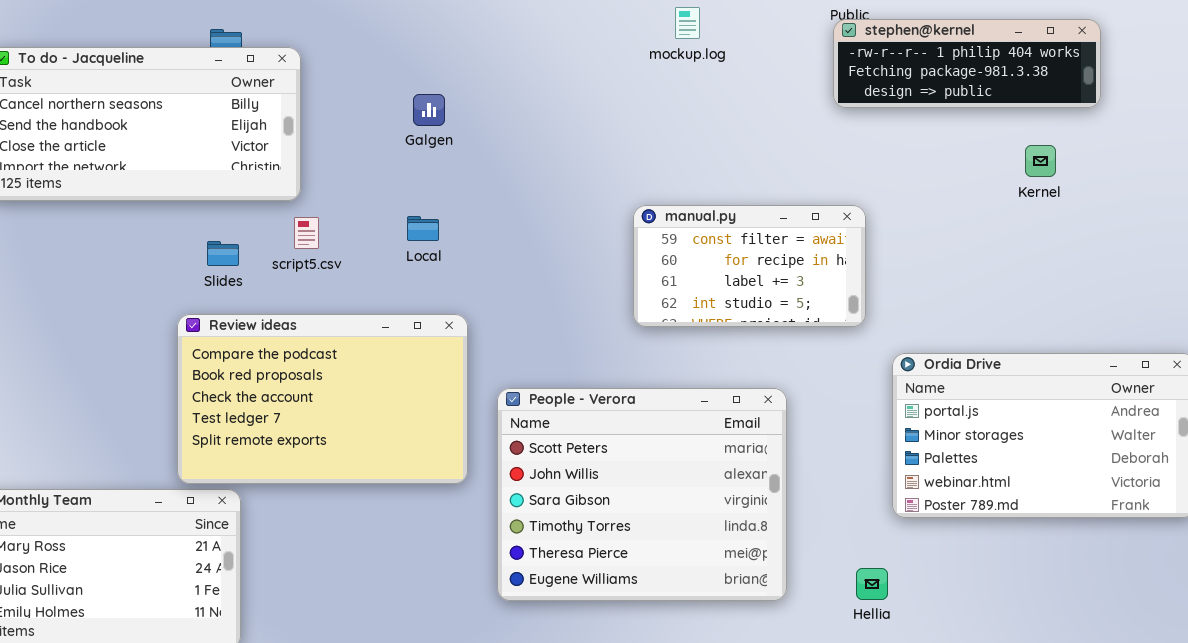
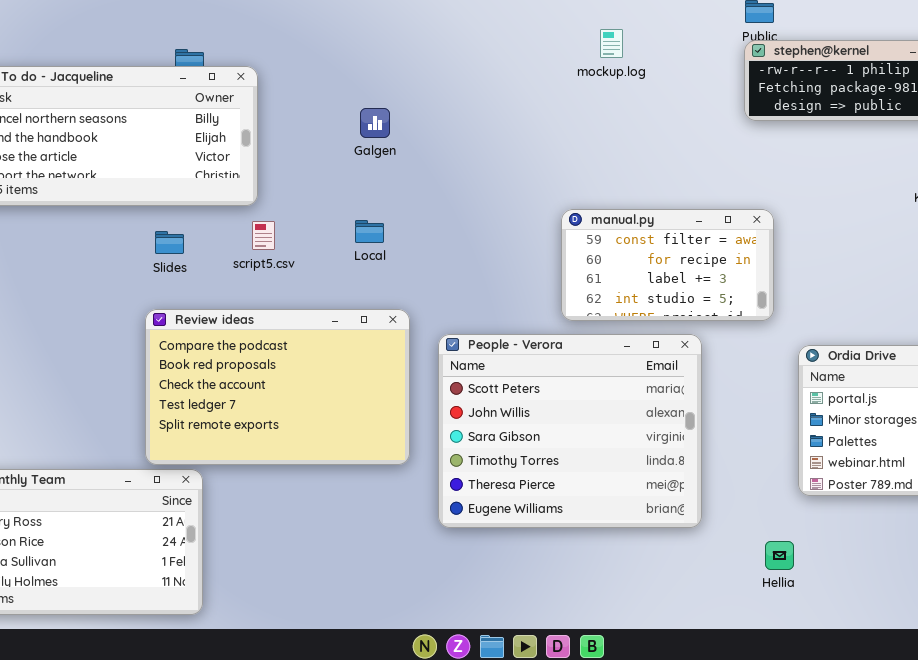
Slides: [207,241,239,266] -> [155,231,184,254], moved
People - Verora: [497,388,787,601] -> [438,334,702,528], moved

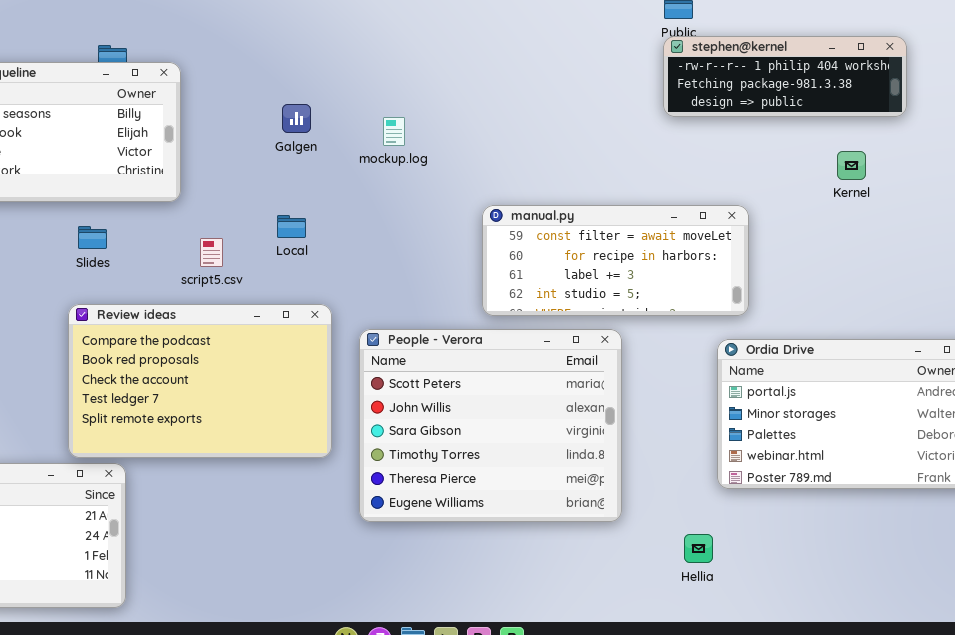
mockup.log: [600,29,623,58] -> [383,117,405,146], moved
manual.py: [561,209,774,321] -> [482,205,749,316], resized
script5.csv: [252,221,275,250] -> [200,238,223,267], moved

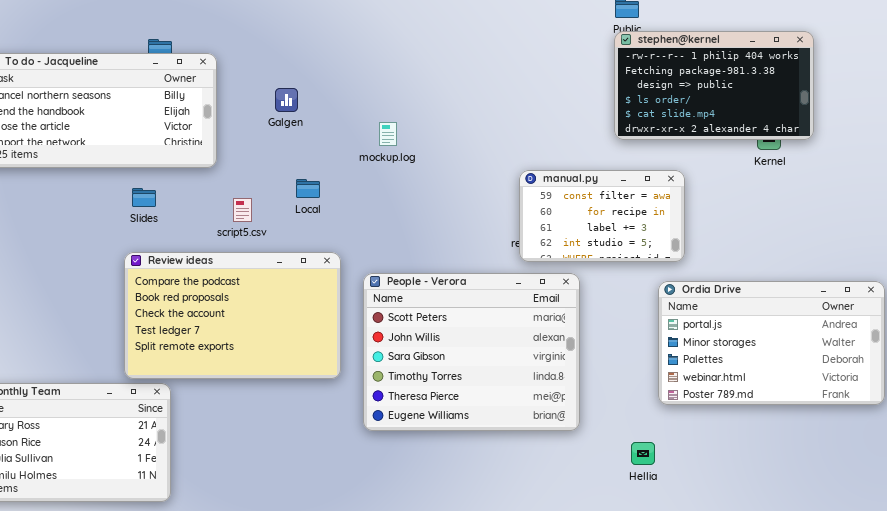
stephen@kernel: [663,36,907,117] -> [614,31,814,140], resized
Galgen: [282,104,311,133] -> [275,88,298,112], moved
mockup.log: [383,117,405,146] -> [379,122,397,146], moved
manual.py: [482,205,749,316] -> [519,170,685,262], resized

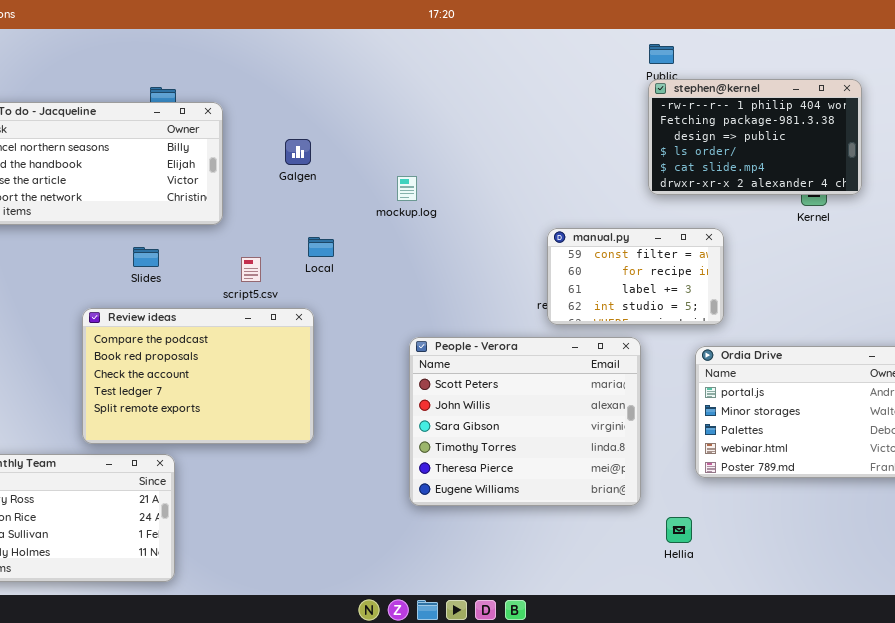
Review ideas: [124,252,341,379] -> [82,308,314,444], moved
People - Verora: [363,273,580,431] -> [409,337,641,506], moved

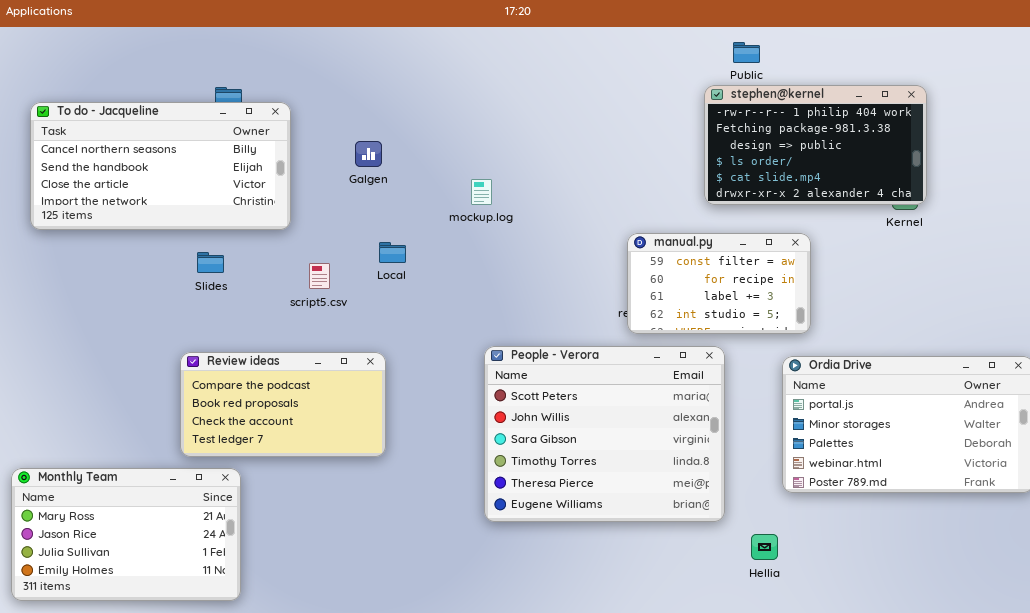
stephen@kernel: [648,79,862,195] -> [704,85,927,205], moved
Review ideas: [82,308,314,444] -> [180,352,386,457], resized

